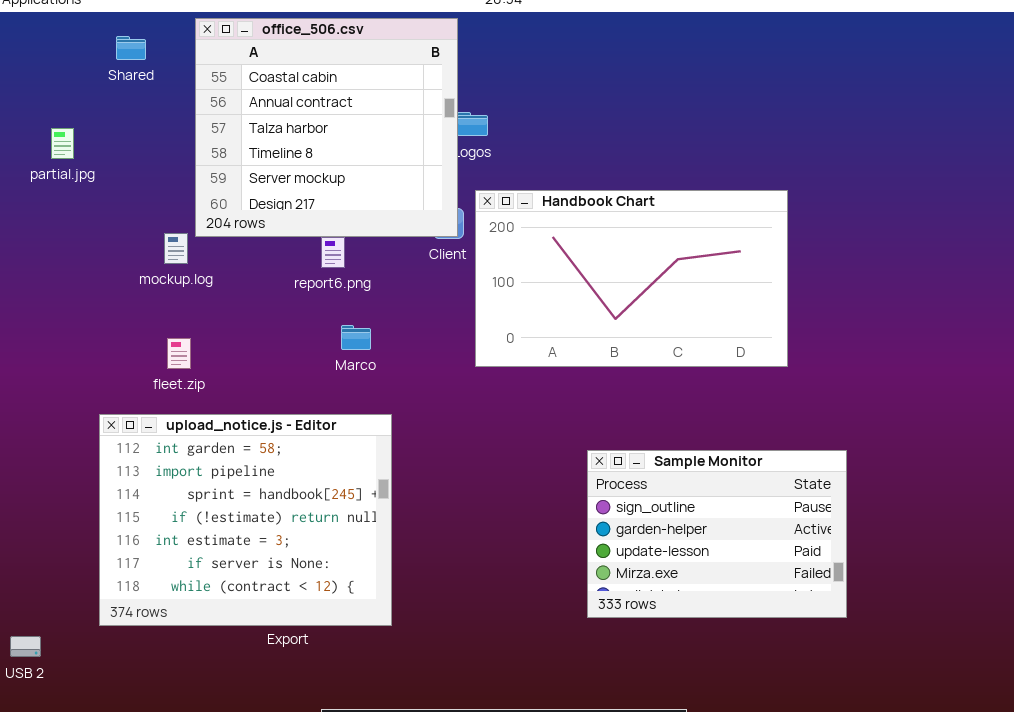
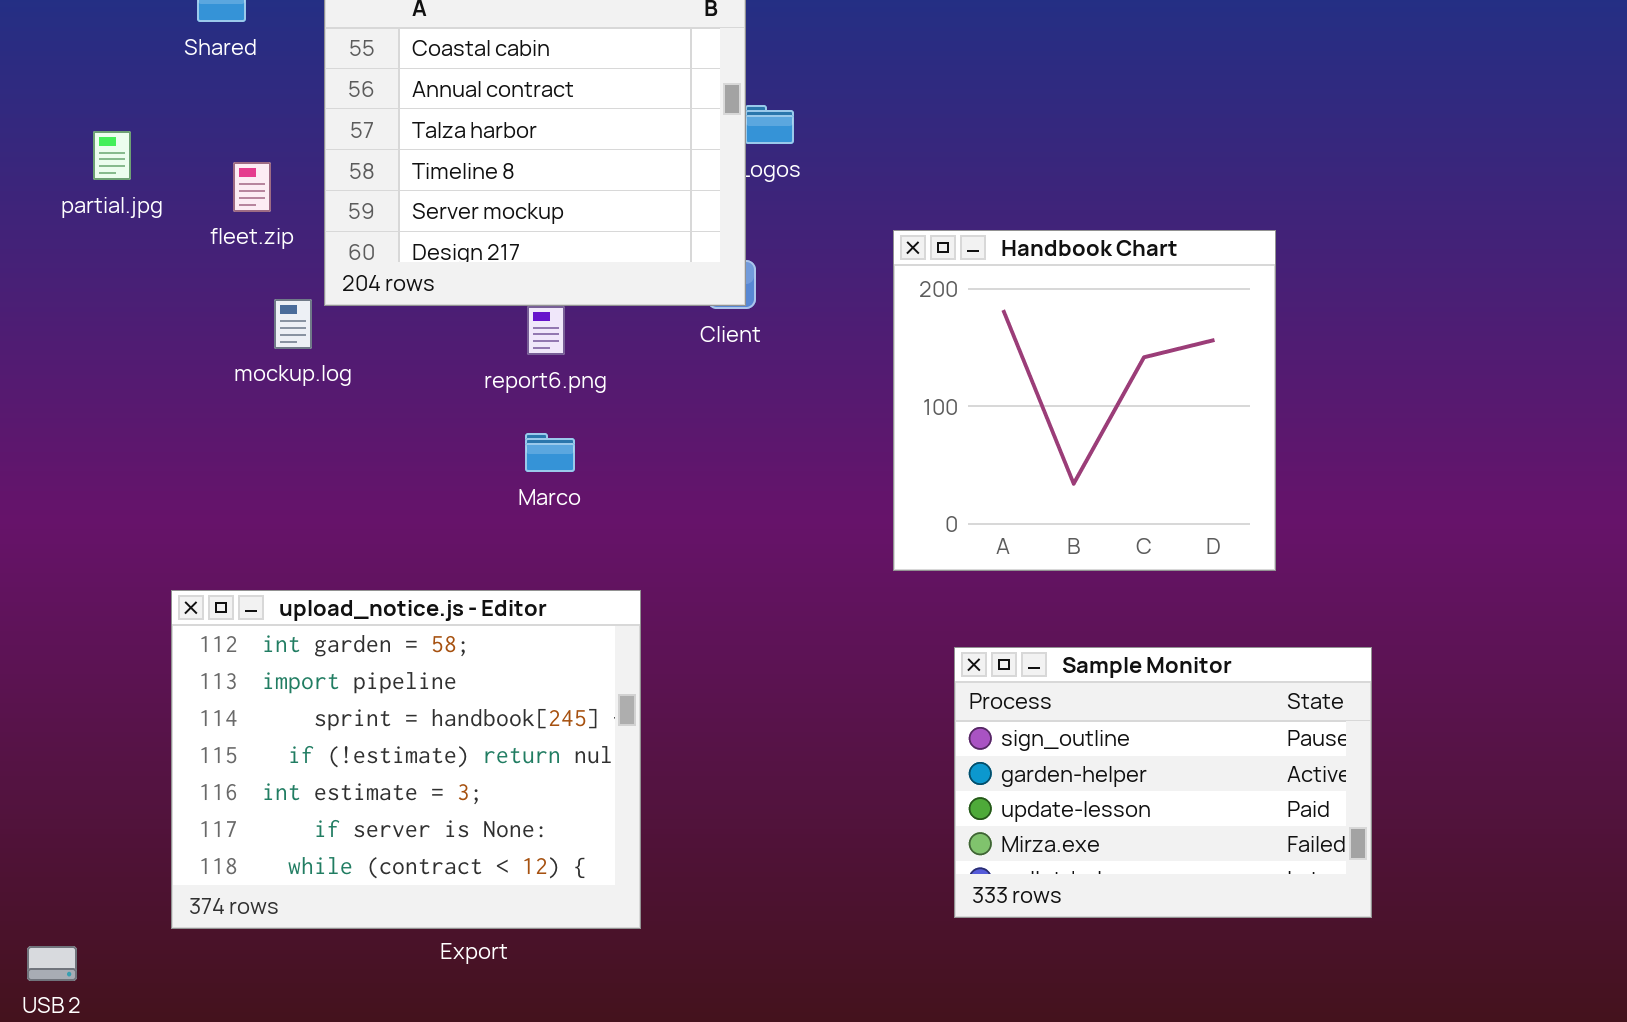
Handbook Chart: [475,190,788,367] -> [893,230,1276,571], resized
Marco: [341,325,371,350] -> [525,433,575,472], moved
fleet.zip: [167,338,191,369] -> [233,162,271,212], moved

